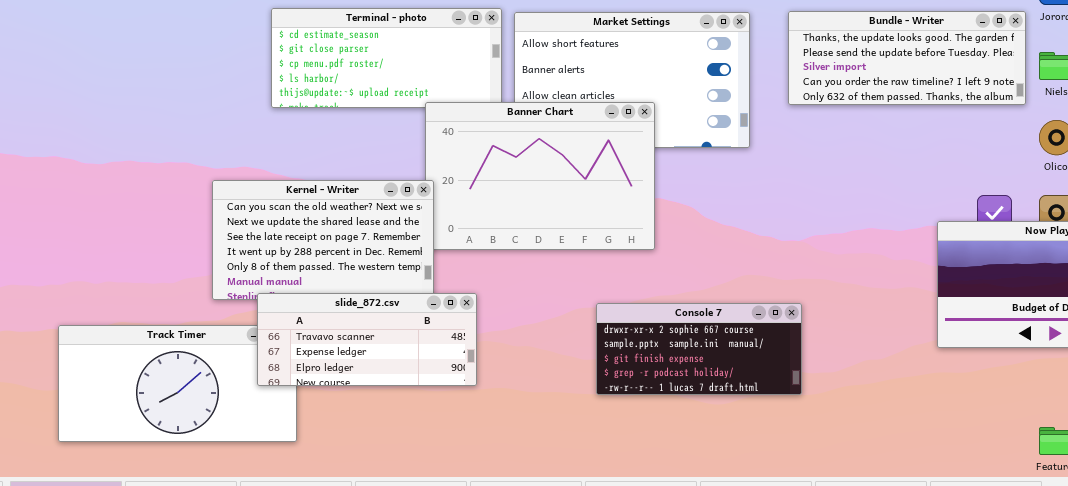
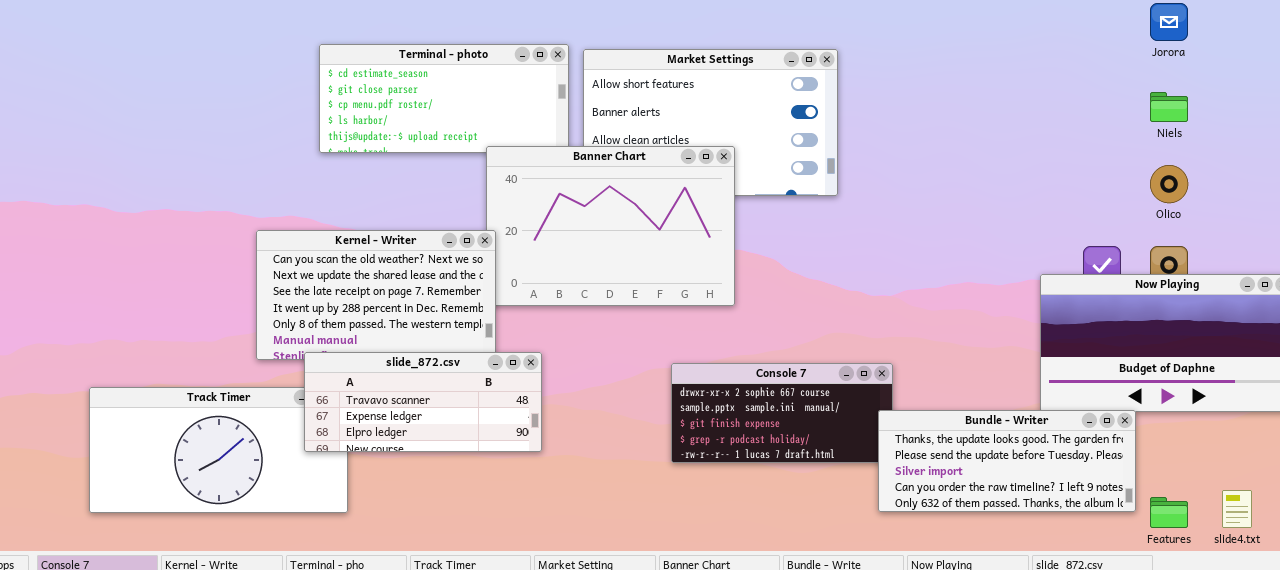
Bundle - Writer: [788,11,1026,105] -> [878,410,1136,512], moved

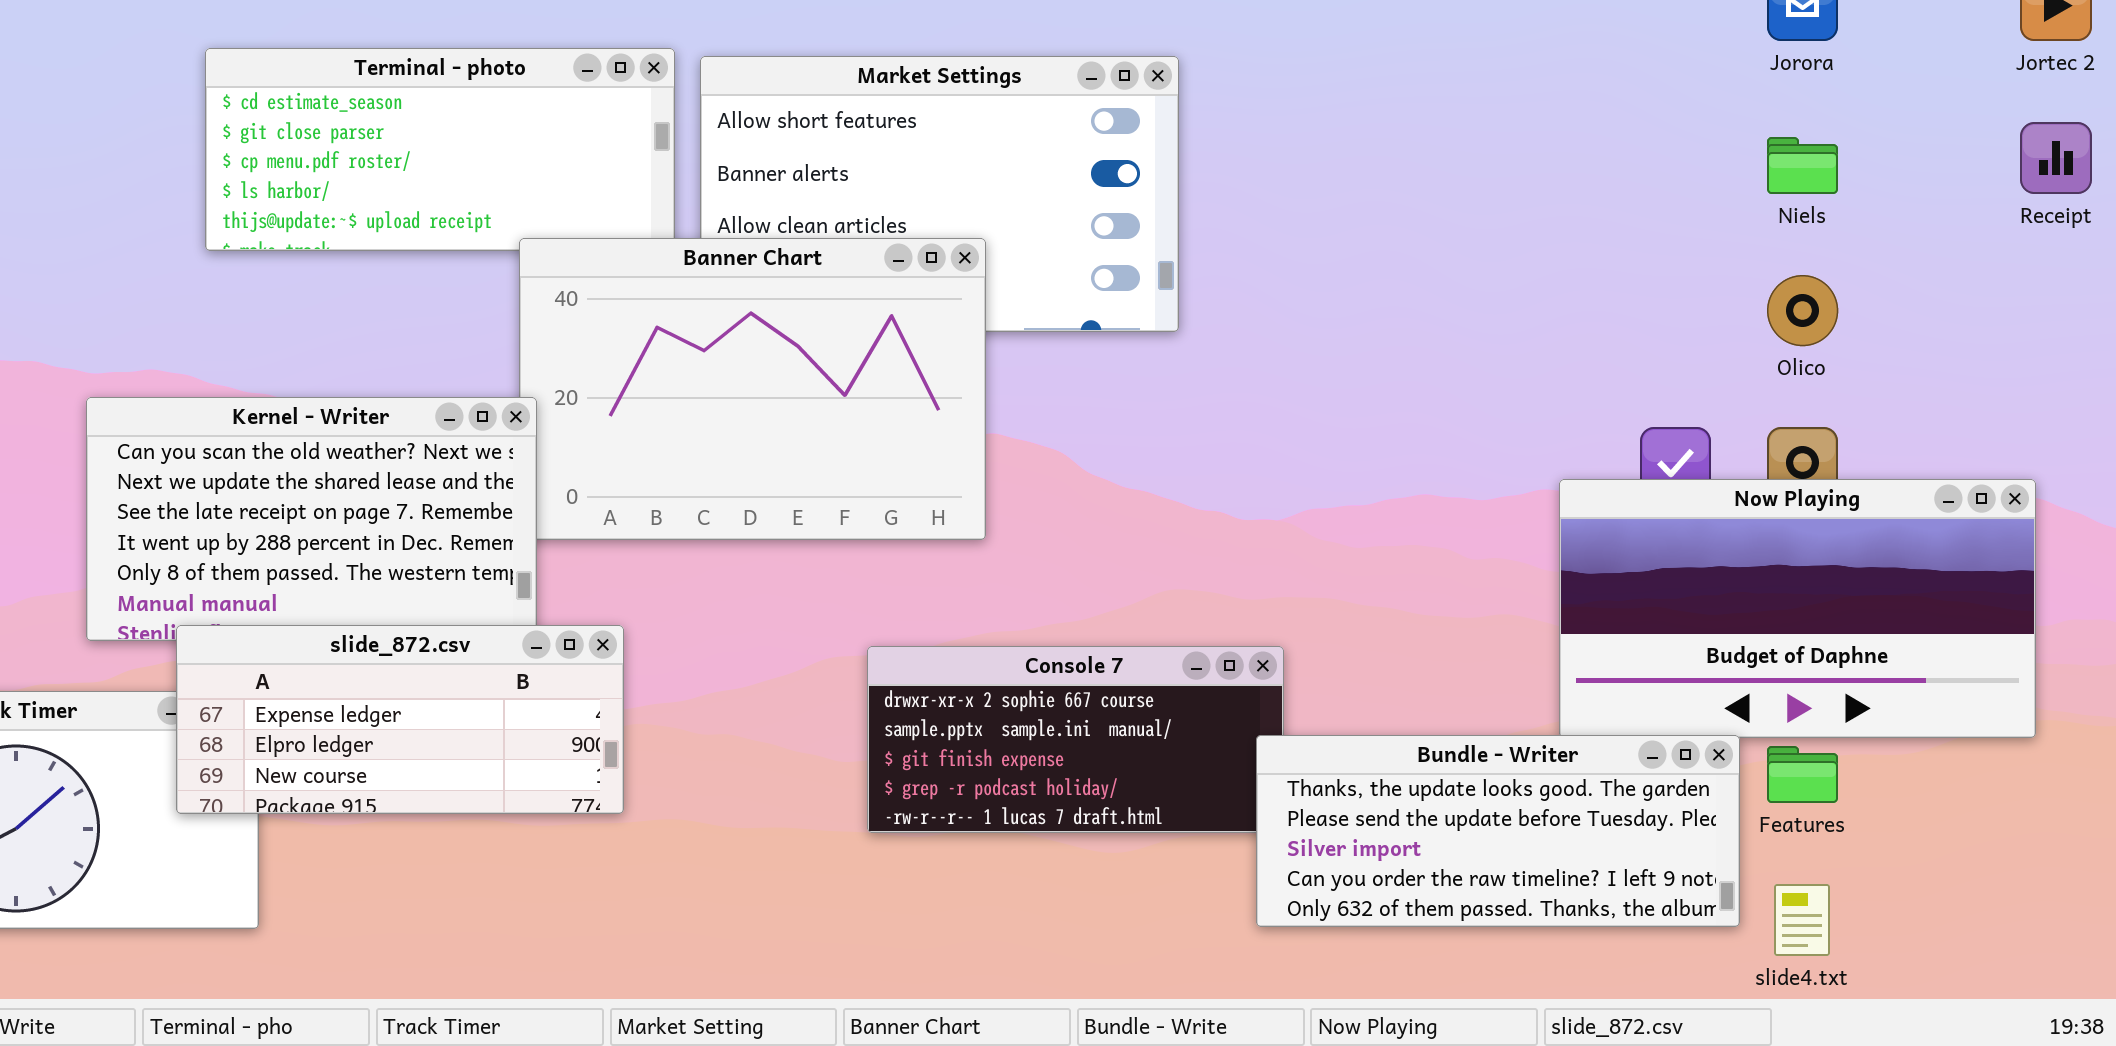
slide_872.csv: [304,352,542,452] -> [176,625,624,814], scrolled down 1 row
slide4.txt: [1222,490,1252,528] -> [1774,884,1830,956], moved
Features: [1150,497,1188,528] -> [1767,746,1838,803], moved

